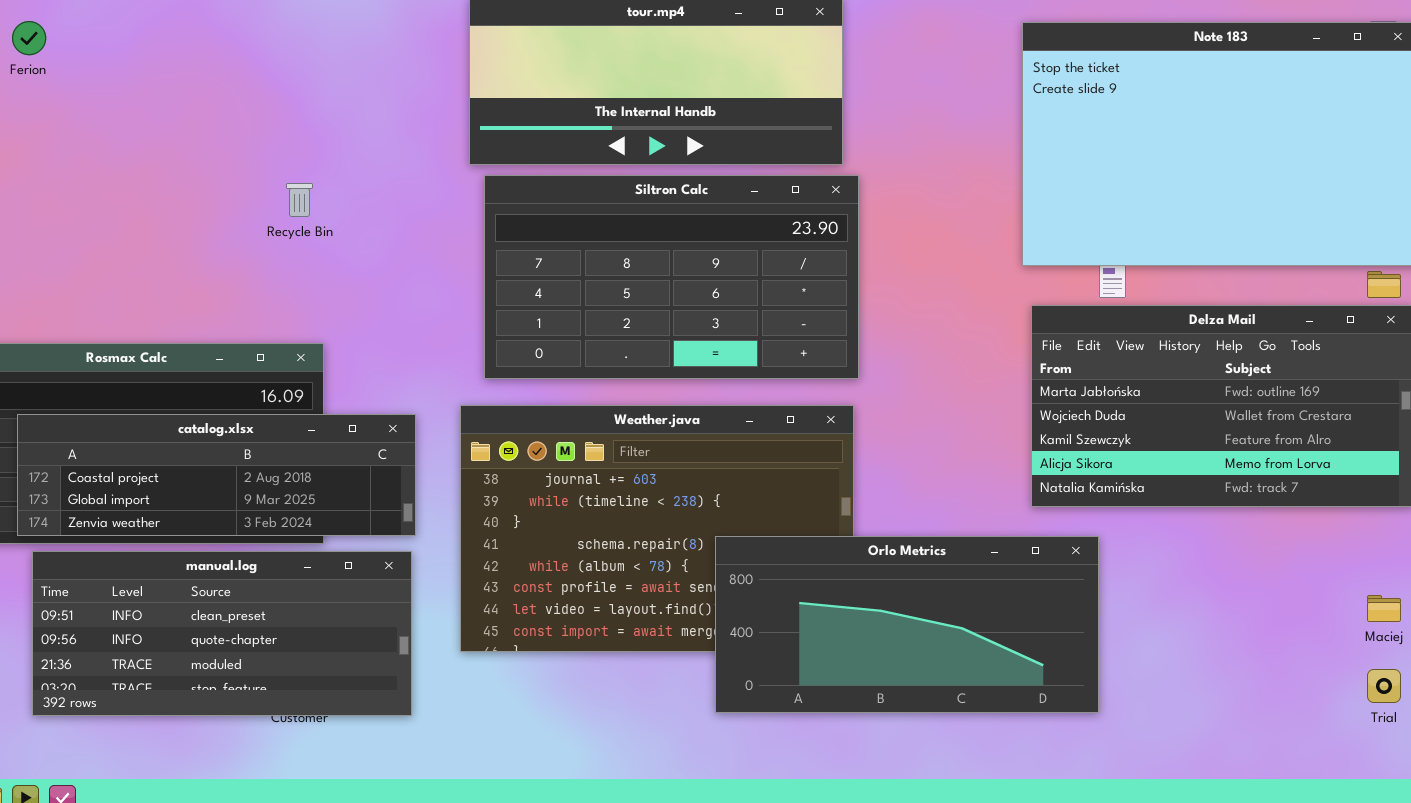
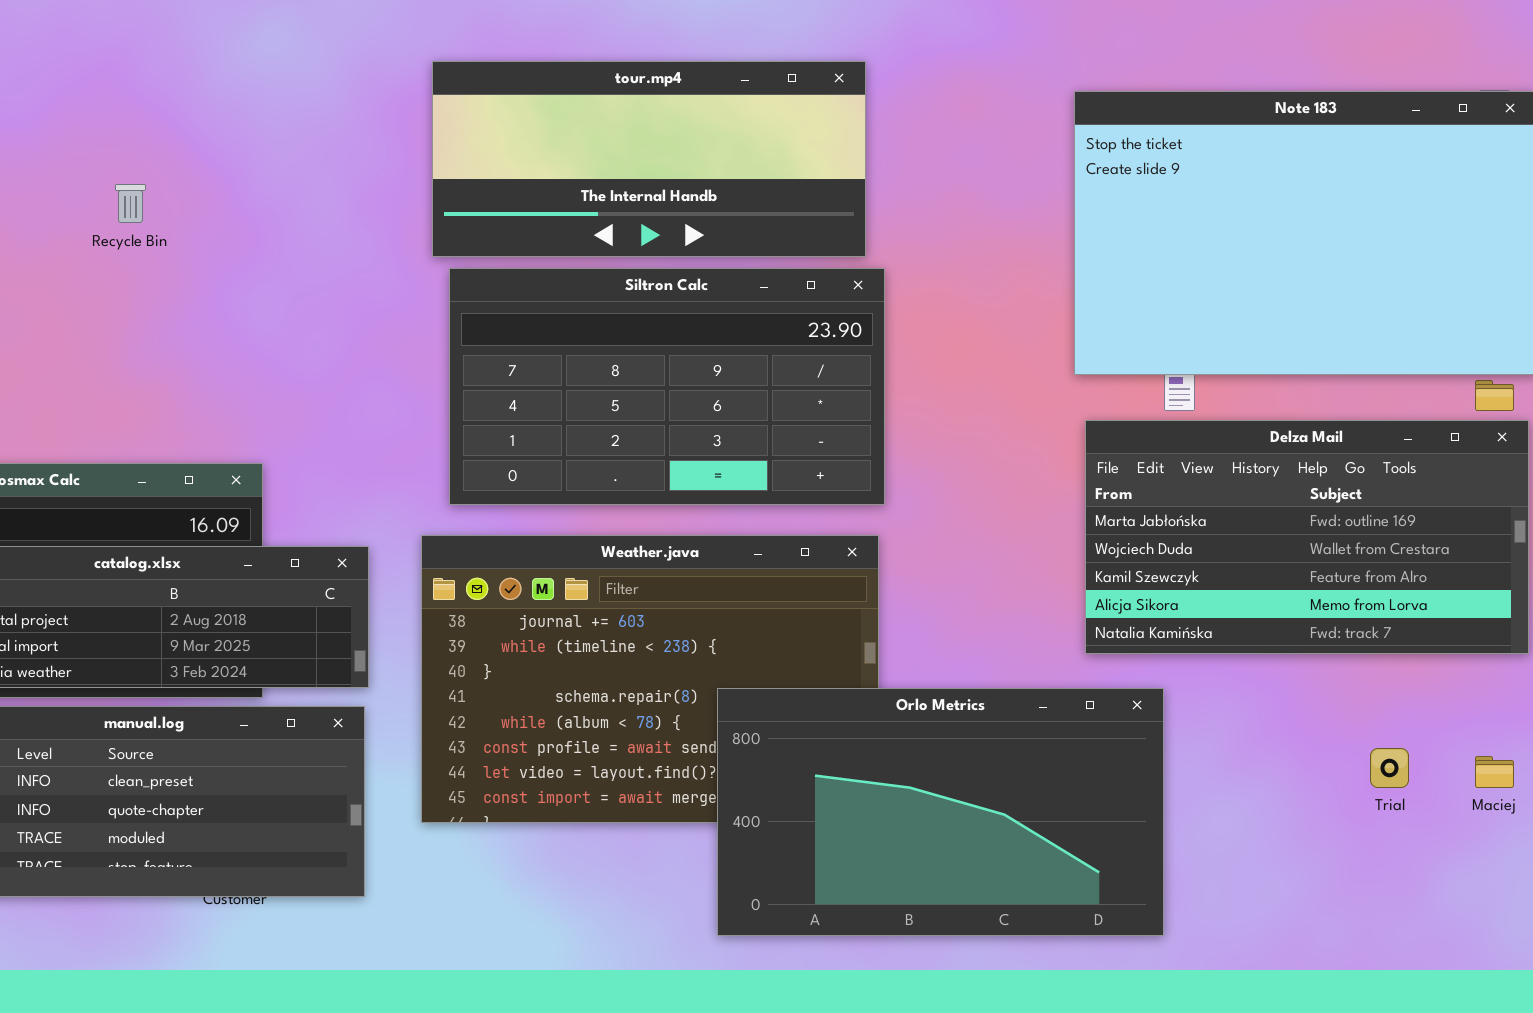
Recycle Bin: [286,183,313,217] -> [115,184,146,223], moved
Orlo Metrics: [715,536,1099,713] -> [717,688,1164,936], resized
Trial: [1367,669,1401,703] -> [1370,748,1409,788], moved

